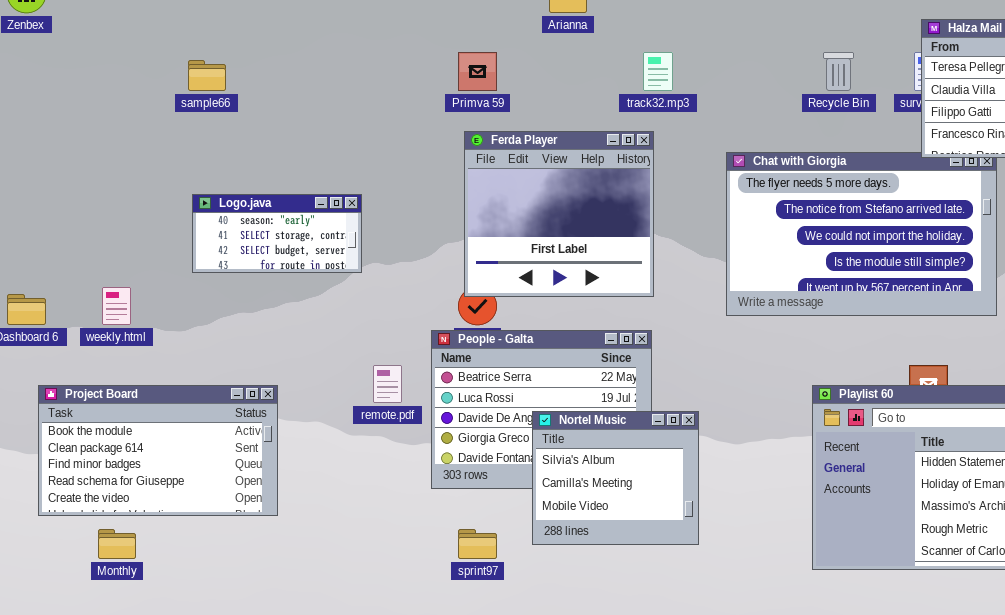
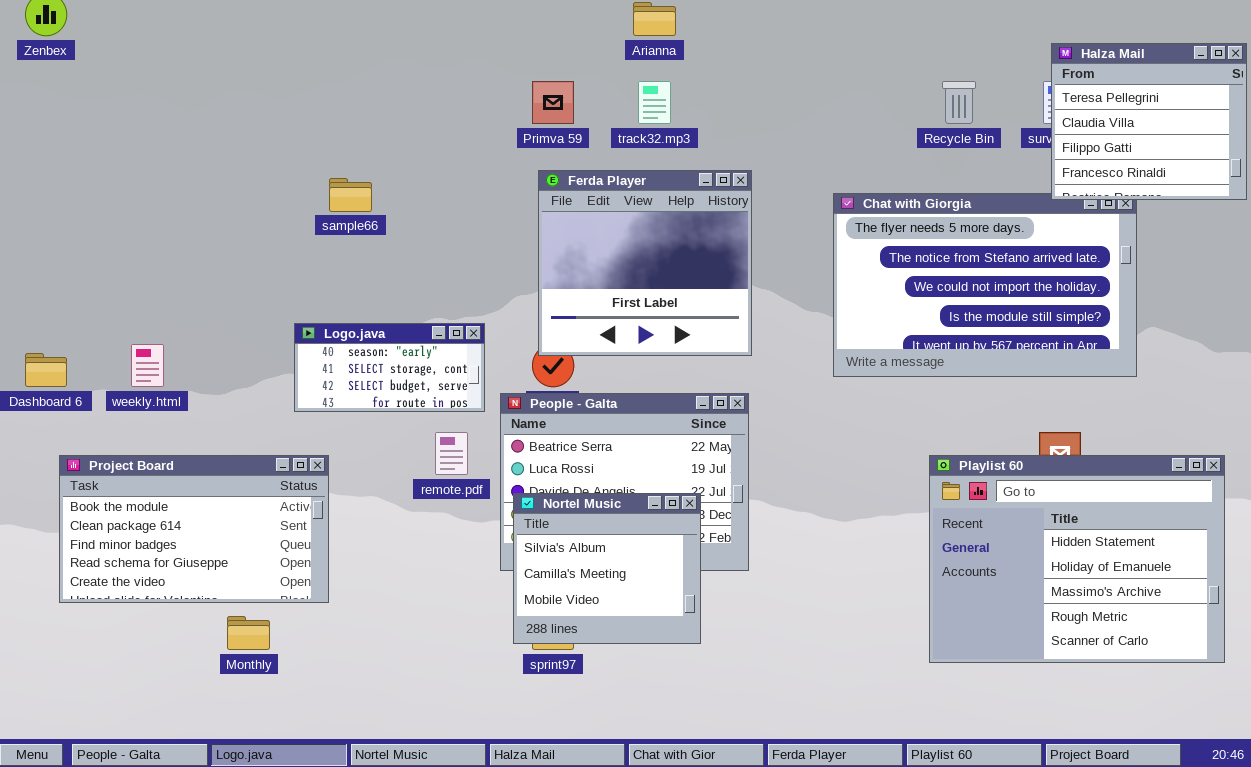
track32.mp3: [643,52,673,91] -> [638,81,671,124], moved
sample66: [188,60,226,91] -> [329,178,372,212], moved
Logo.java: [192,194,362,273] -> [294,323,485,412], moved
Nortel Music: [532,411,699,545] -> [513,493,701,644], moved
Monthly: [98,529,136,559] -> [227,616,270,650], moved

